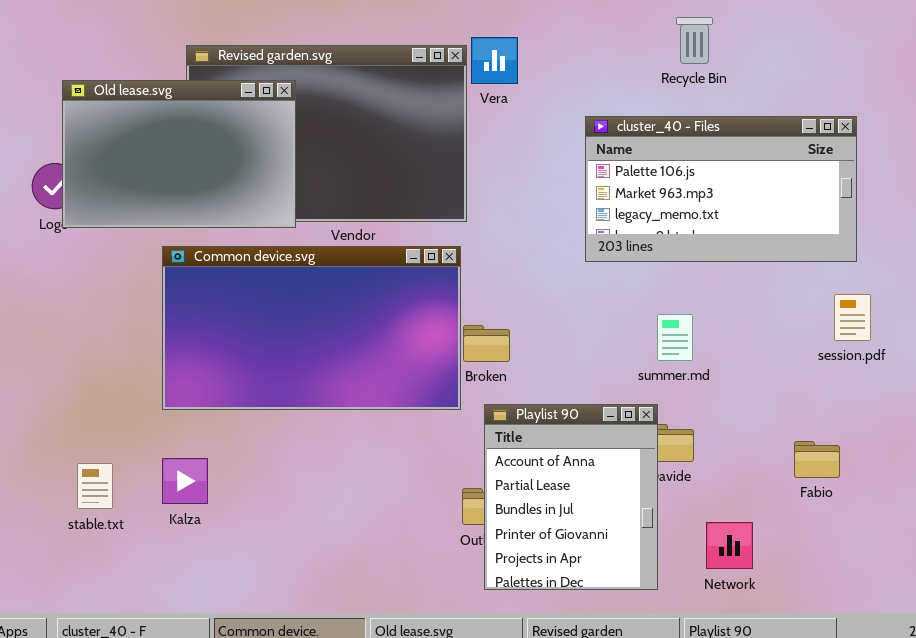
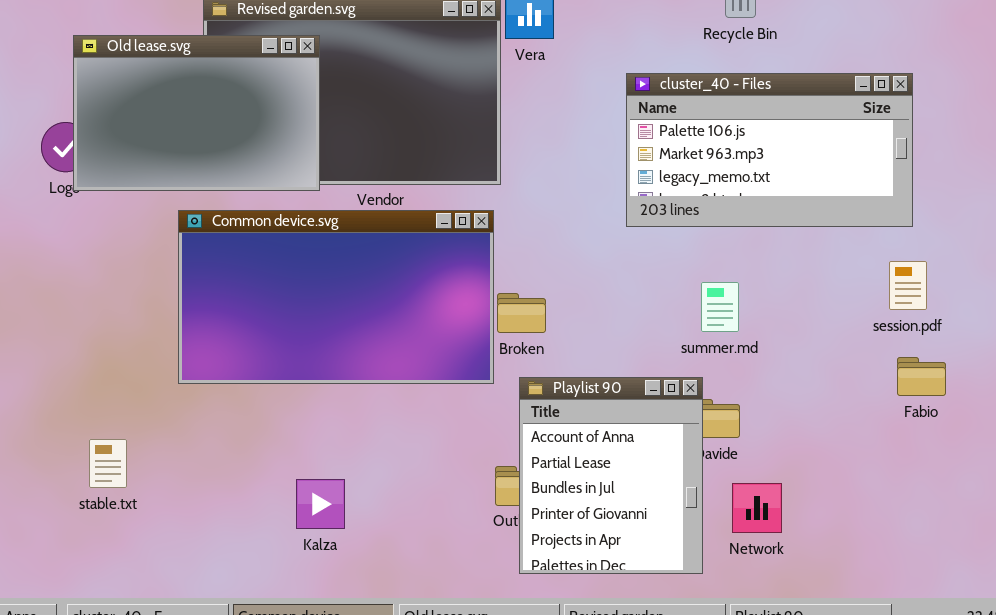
Fabio: [794,441,840,478] -> [897,357,946,396], moved
Kalza: [162,458,208,504] -> [296,479,345,529], moved
Network: [706,522,753,569] -> [732,483,782,533], moved

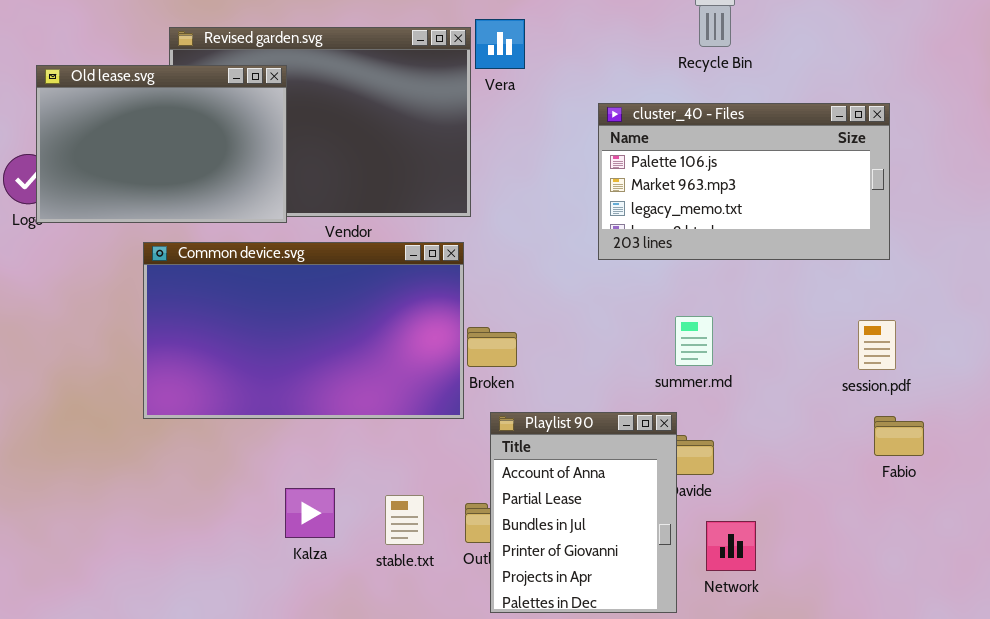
session.pdf: [889,261,927,310] -> [858,320,896,370], moved
Fabio: [897,357,946,396] -> [874,416,924,456], moved
stable.txt: [89,439,127,488] -> [385,495,424,545], moved
Kalza: [296,479,345,529] -> [285,488,335,538], moved

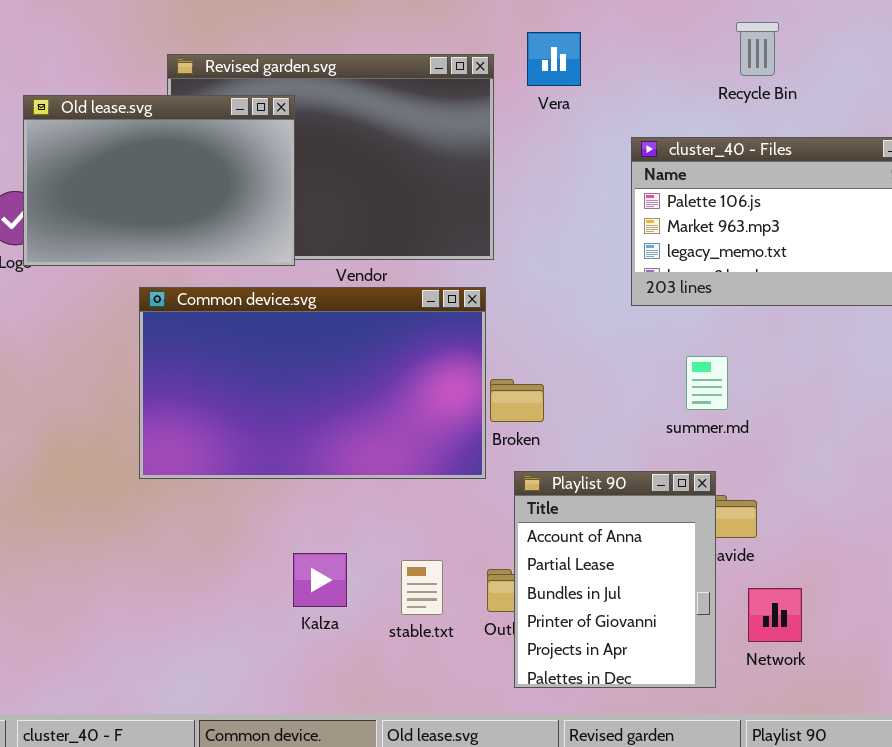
Vera: [475,19,525,69] -> [527,32,581,86], moved
summer.md: [675,316,713,366] -> [686,356,728,410], moved

